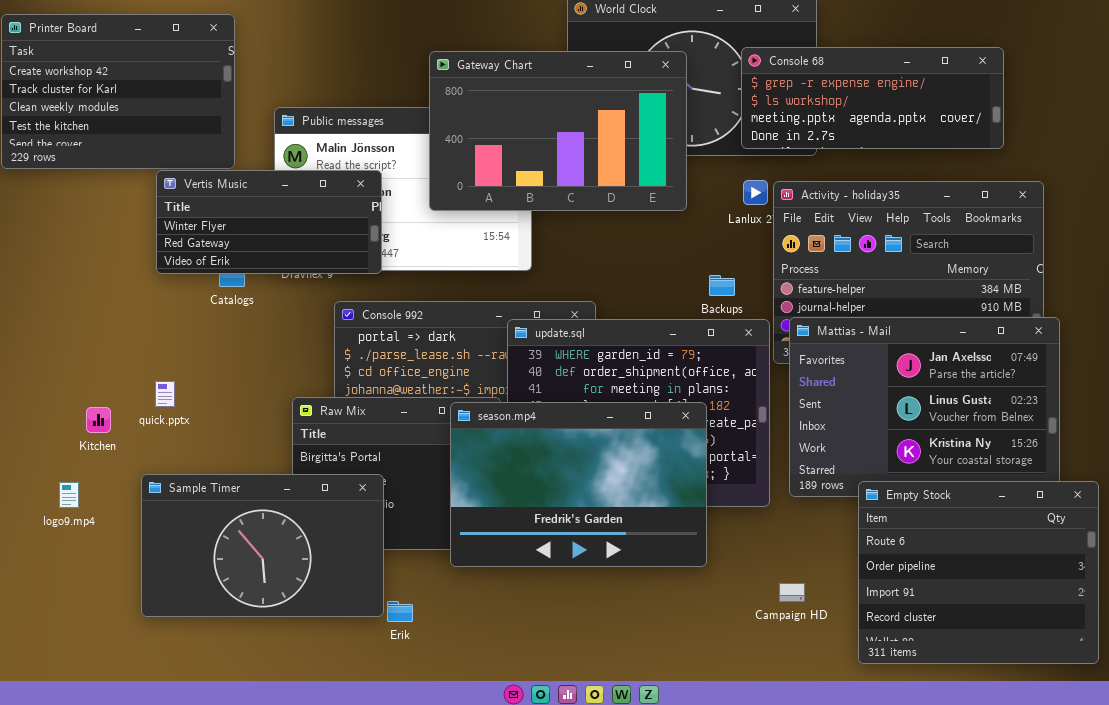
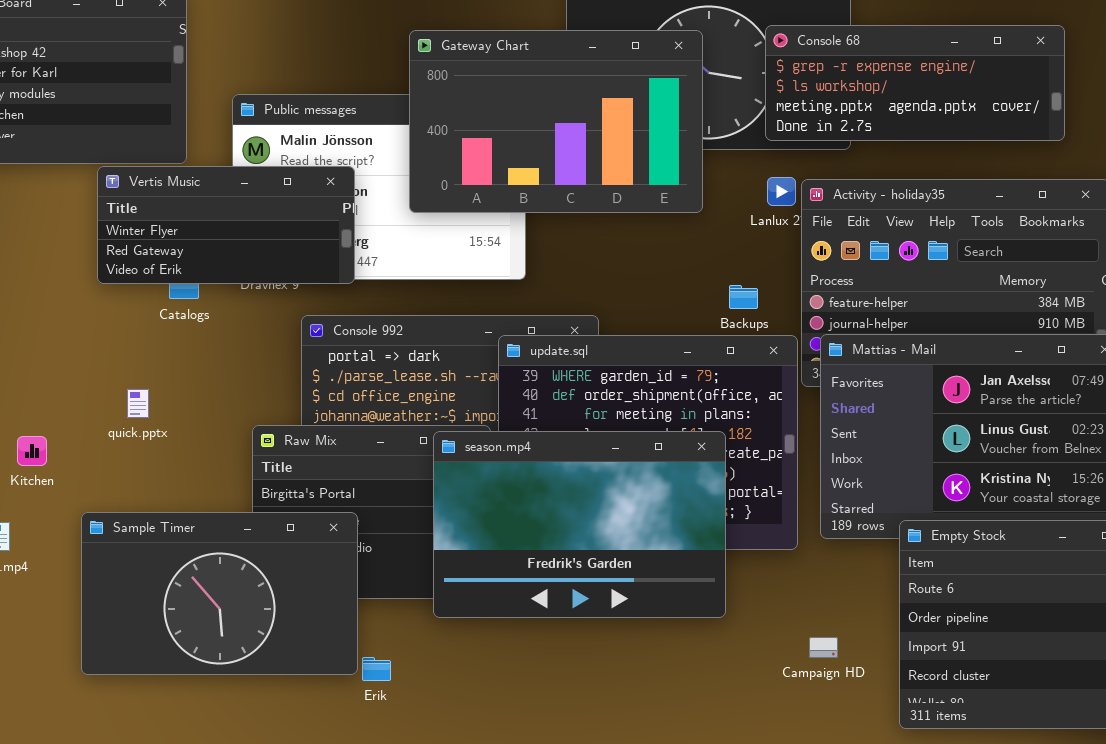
quick.pptx: [155,381,175,407] -> [127,389,149,418], moved

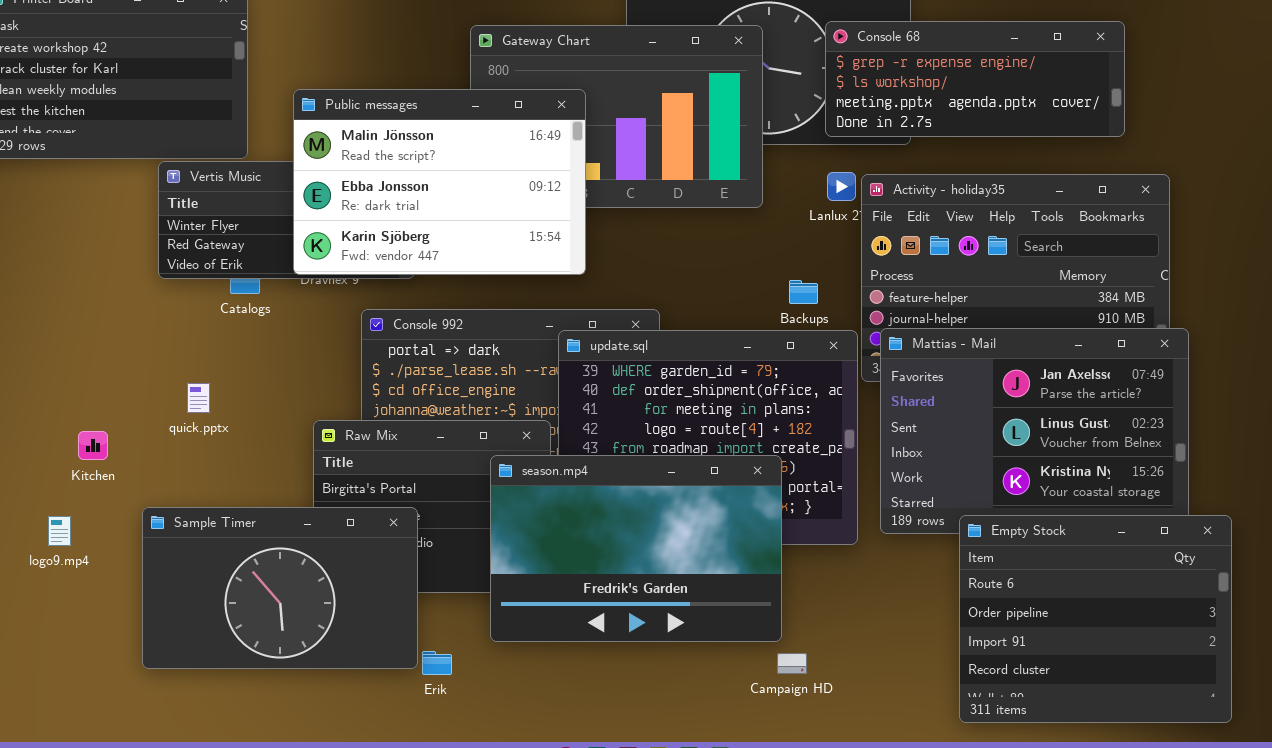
Public messages: [232,94,526,280] -> [293,89,586,275], raised
season.mp4: [433,431,726,618] -> [490,455,782,642], moved
Campaign HD: [809,637,838,658] -> [777,653,807,674], moved

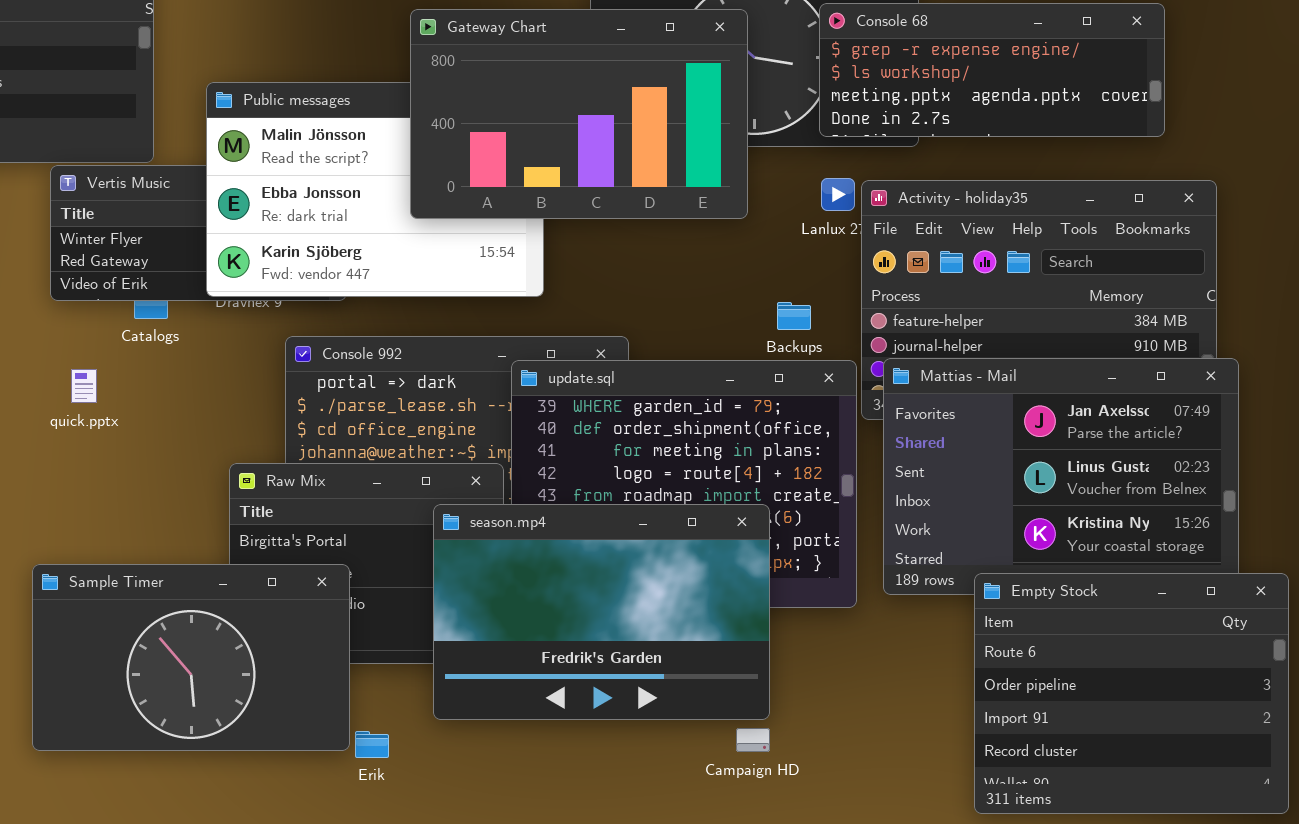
Gateway Chart: [470,25,763,208] -> [410,9,748,219], raised
quick.pptx: [187,383,210,413] -> [71,369,97,403], moved
Campaign HD: [777,653,807,674] -> [736,728,770,752], moved

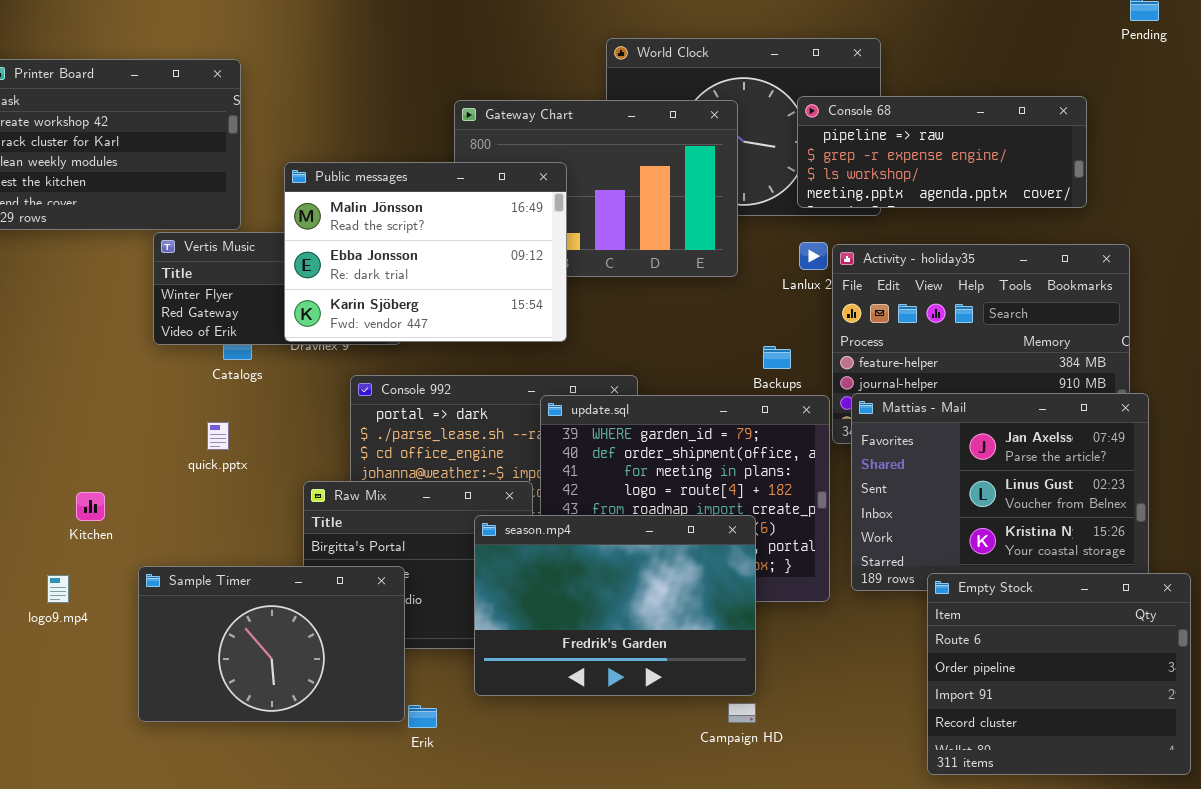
Console 68: [819,3,1165,137] -> [797,96,1087,208], scrolled up 1 row
Public messages: [206,82,544,297] -> [284,162,567,342], raised
quick.pptx: [71,369,97,403] -> [207,422,229,450], moved

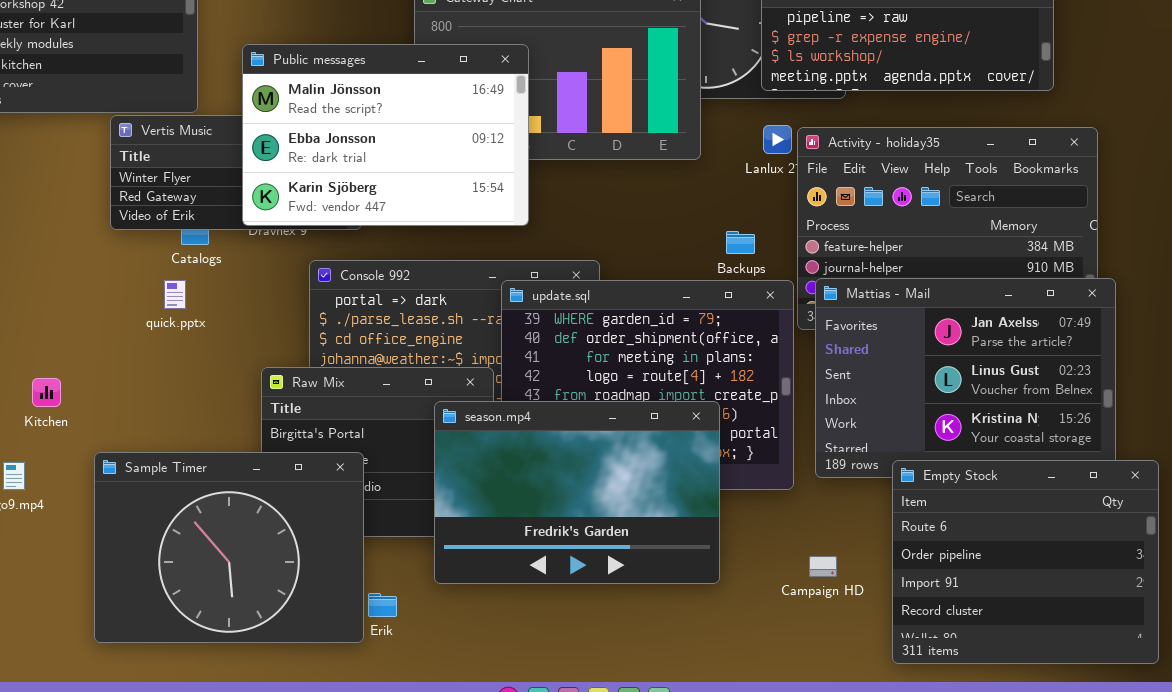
quick.pptx: [207,422,229,450] -> [164,280,186,309], moved
Sample Timer: [138,566,405,722] -> [94,452,364,643], resized
Campaign HD: [728,703,756,723] -> [809,556,837,577], moved

